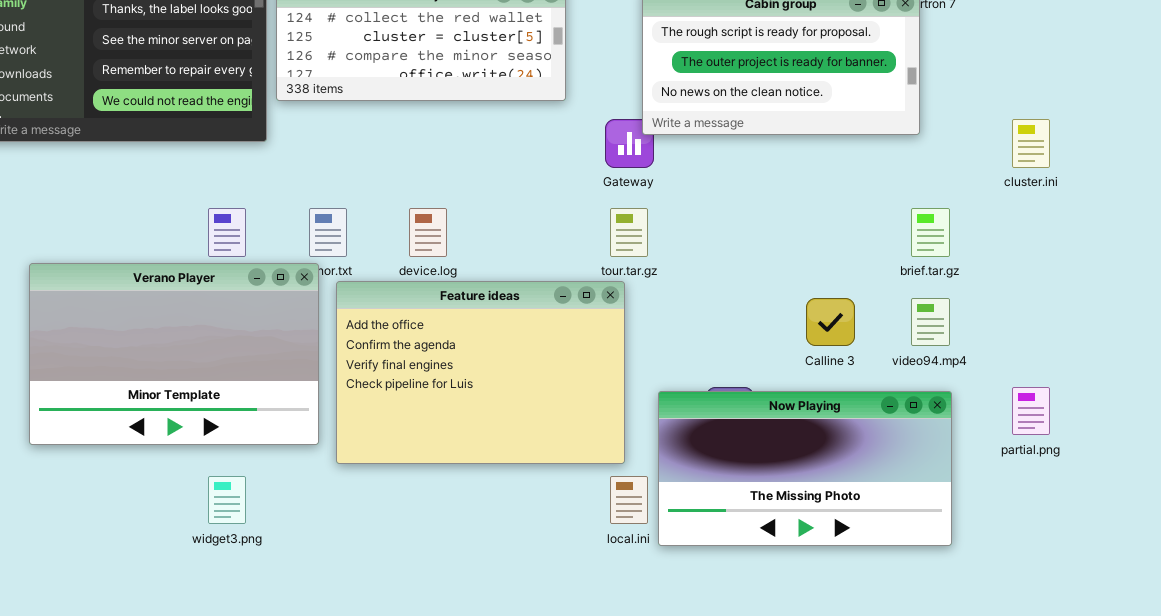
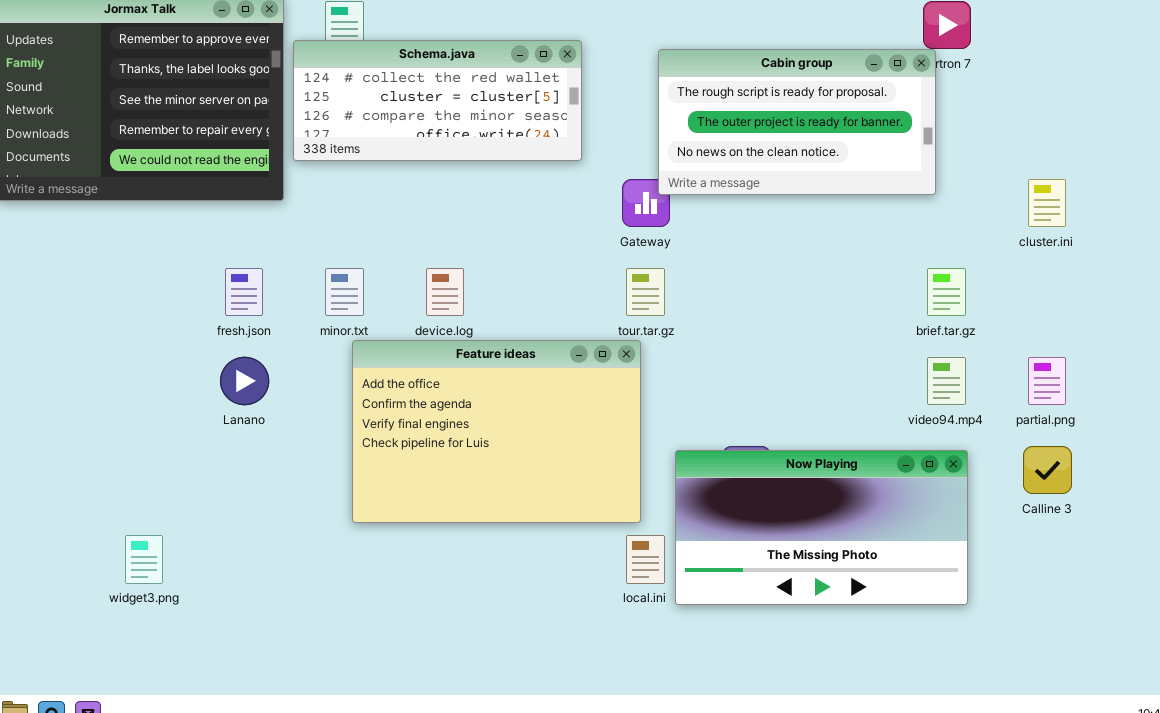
Verano Player: [29,263,319,445] -> none, closed
Calline 3: [806,298,855,346] -> [1023,446,1072,494], moved
partial.png: [1012,387,1050,435] -> [1028,357,1066,405], moved
widget3.png: [208,476,246,524] -> [125,535,163,584], moved

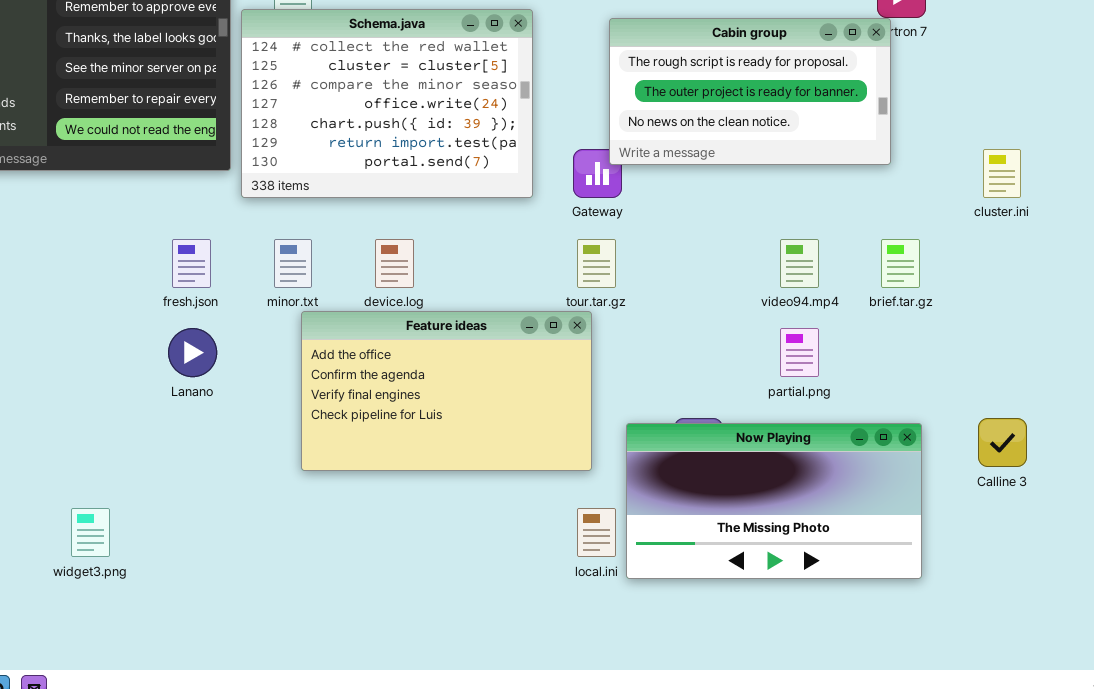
Schema.java: [293,40,582,161] -> [241,9,533,198], resized
Feature ideas: [352,340,641,523] -> [301,311,592,471], resized
video94.mp4: [927,357,966,405] -> [780,239,819,288], moved
partial.png: [1028,357,1066,405] -> [780,328,819,377], moved

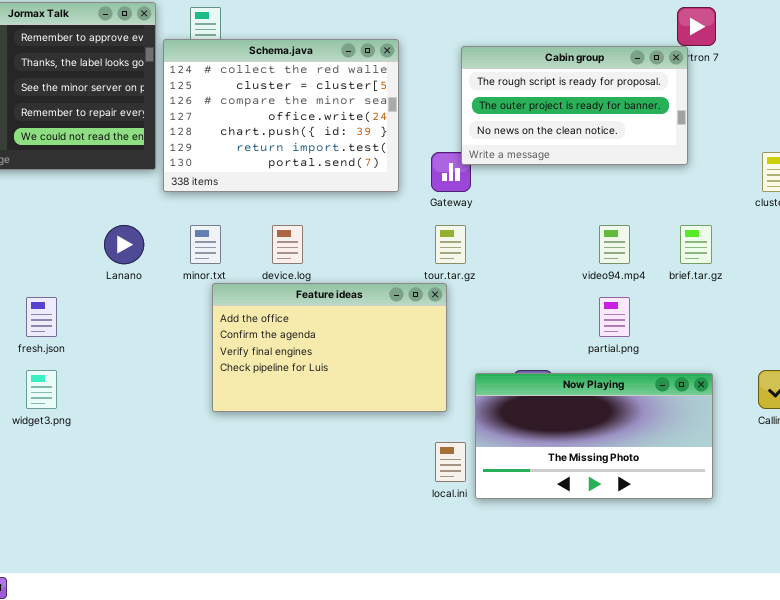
fresh.json: [172,239,211,288] -> [26,297,57,337], moved
Lanano: [168,328,217,377] -> [104,225,144,264], moved
widget3.png: [71,508,110,557] -> [26,370,57,409], moved

